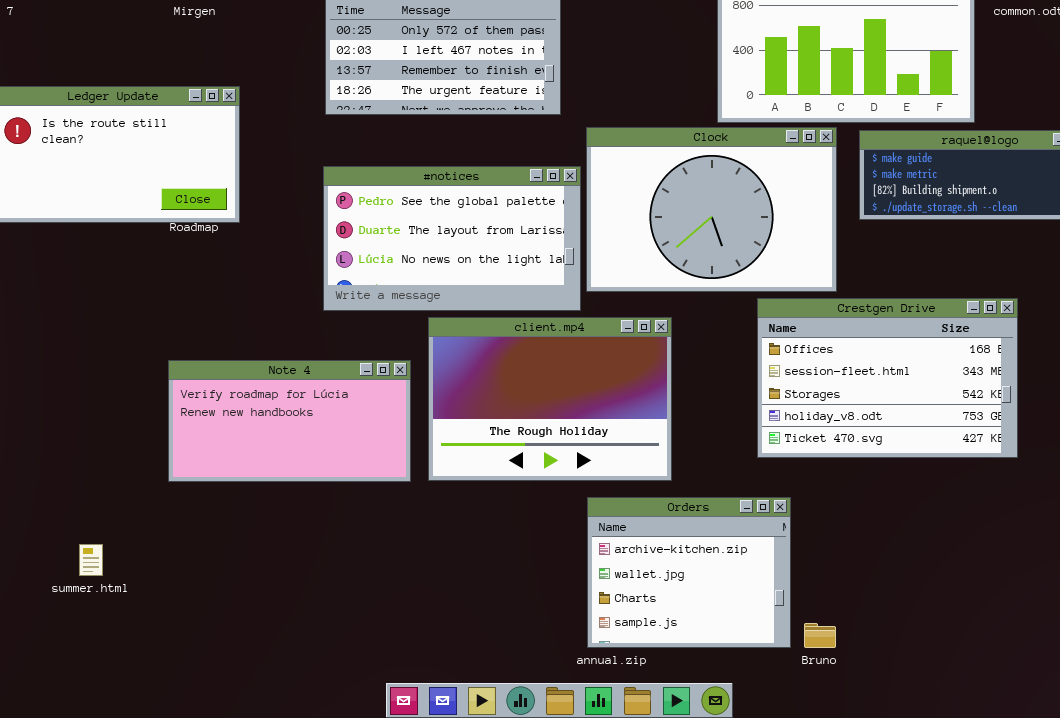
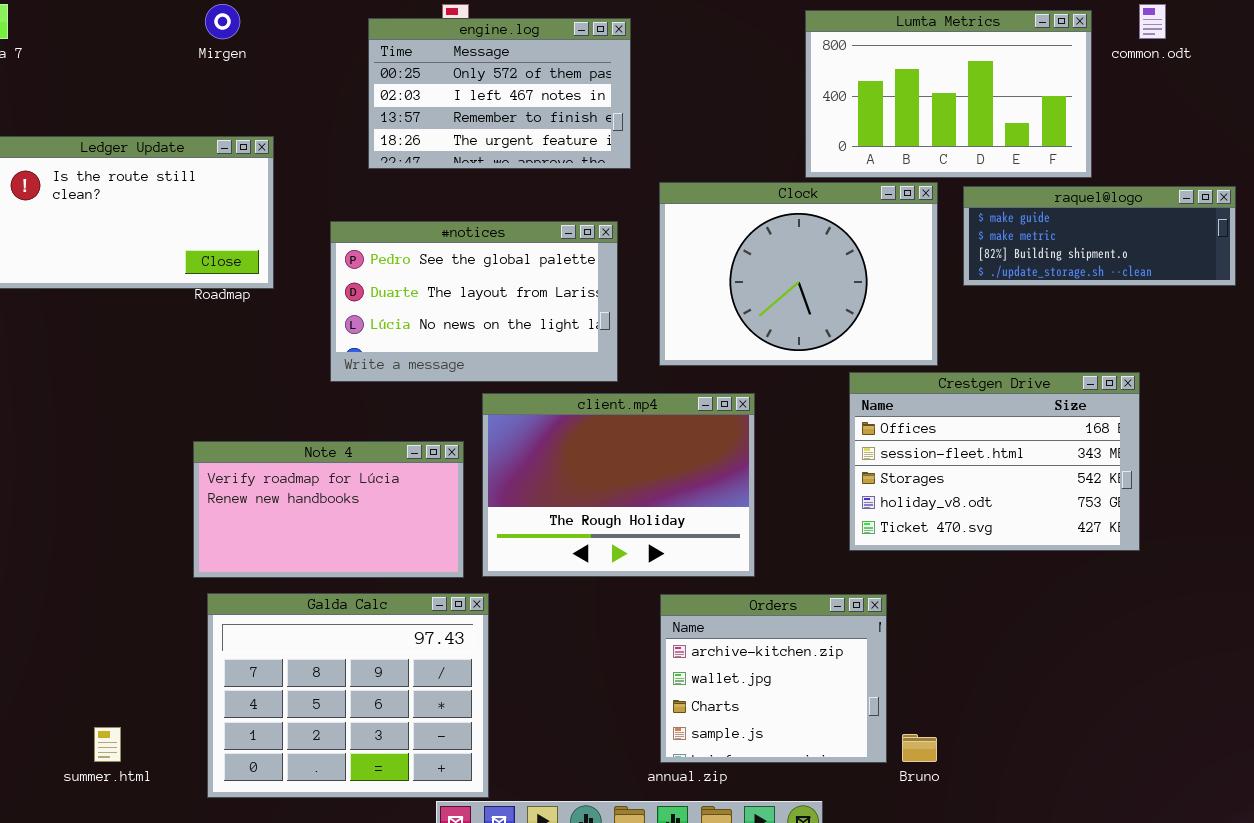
#notices: [323,166,581,311] -> [330,221,618,382], moved
Galda Calc: none -> [207,593,489,798], opened
summer.html: [79,544,103,576] -> [94,727,121,762], moved

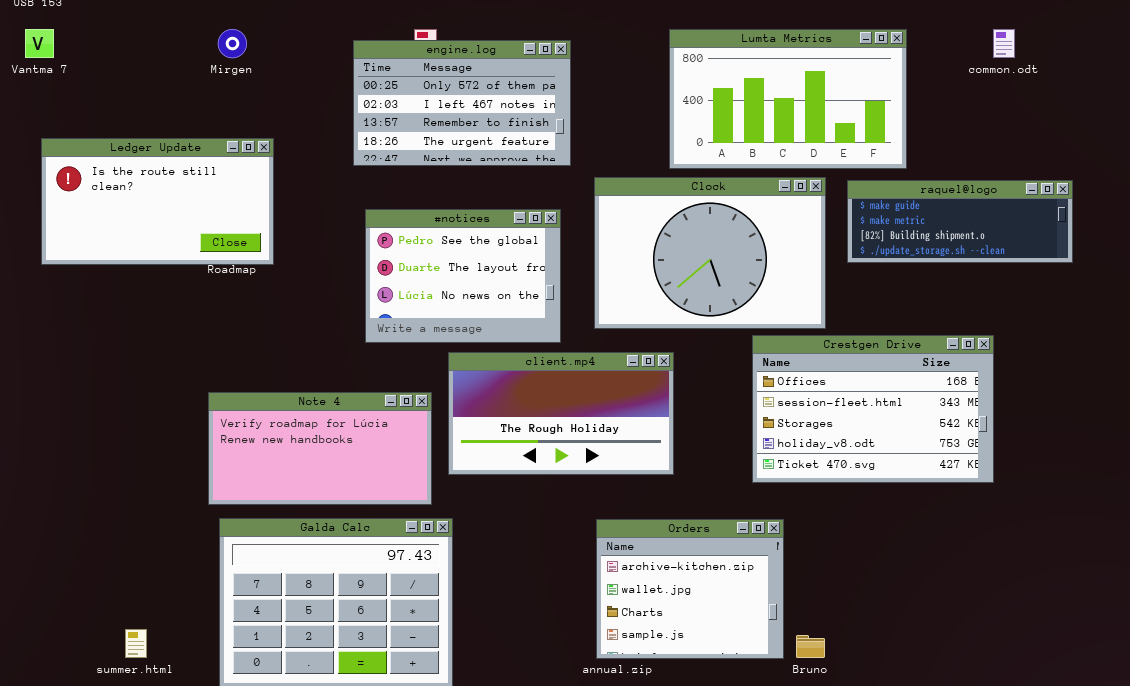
Lumta Metrics: [805,10,1092,178] -> [669,29,907,169], moved
#notices: [330,221,618,382] -> [365,209,561,343], resized
client.mp4: [482,393,755,577] -> [448,352,674,475], resized

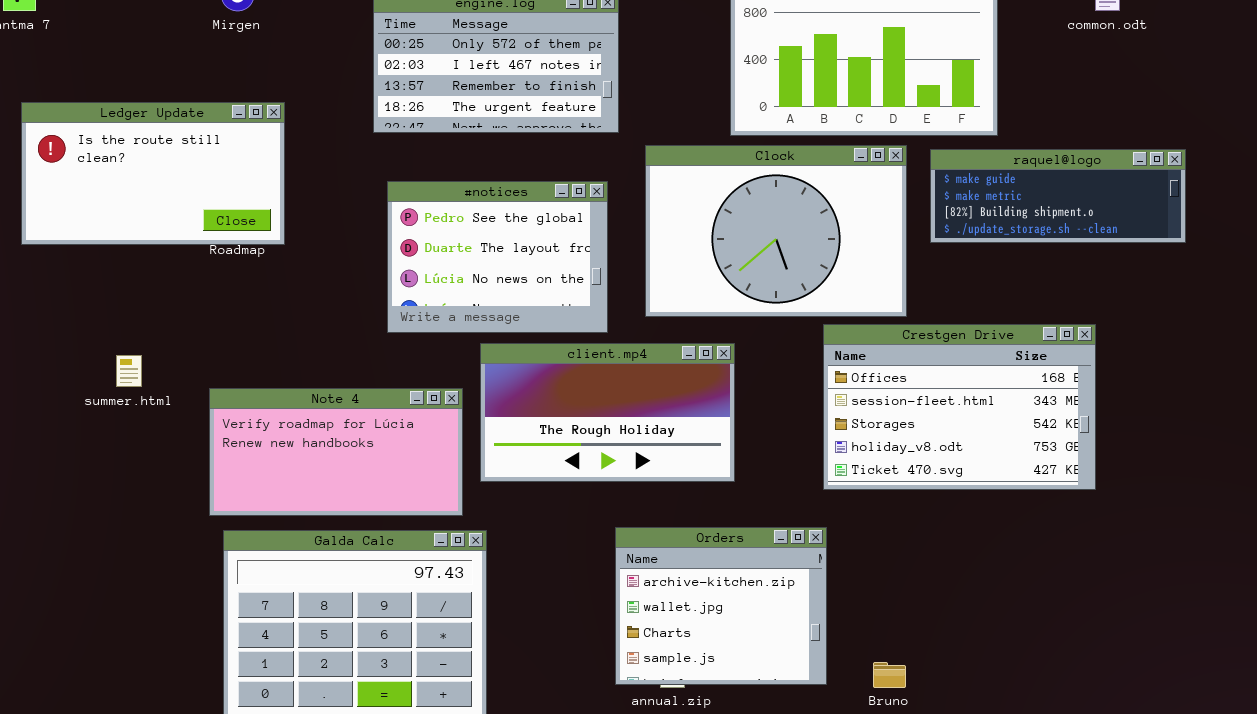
Orders: [596,519,784,659] -> [615,527,827,685], moved
summer.html: [125,629,147,658] -> [116,355,142,387], moved

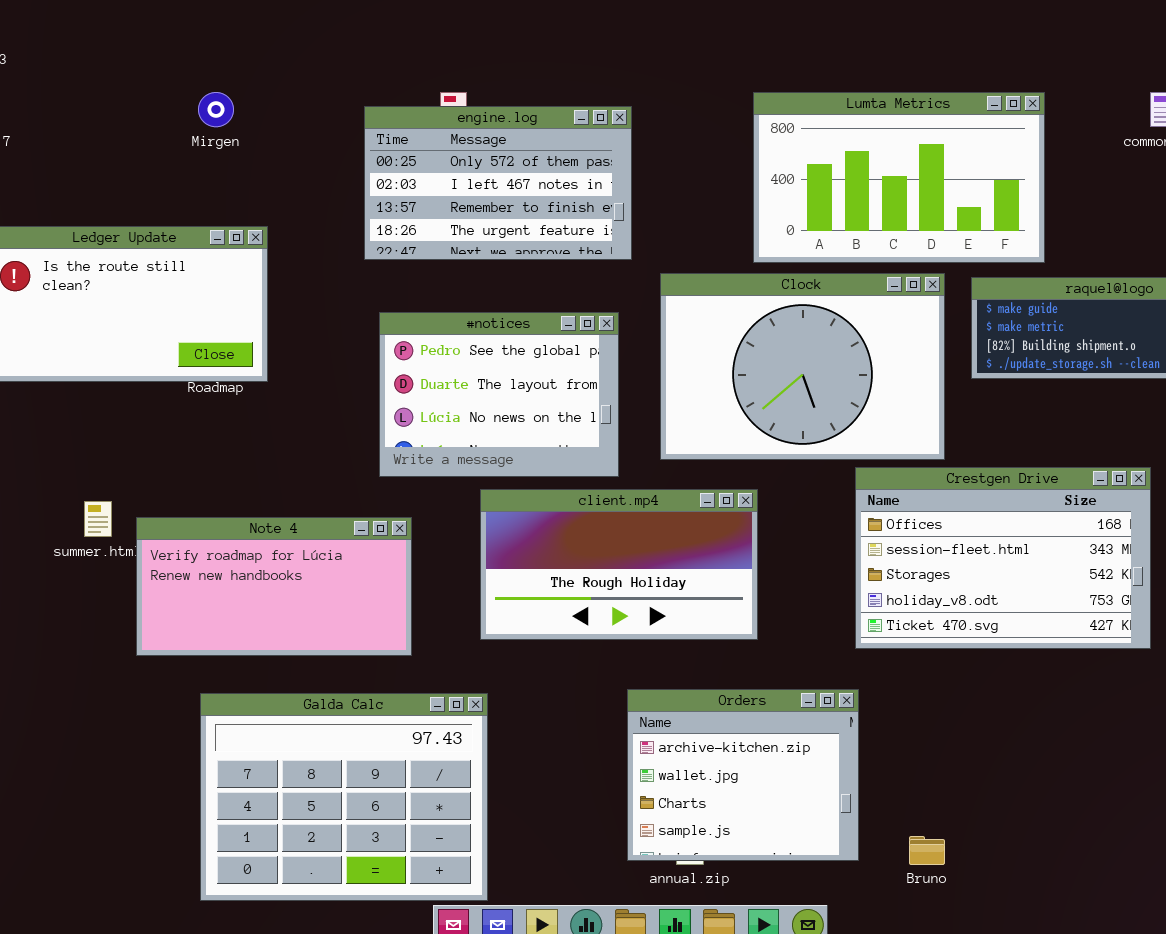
Note 4: [209,388,463,516] -> [136,517,412,656], moved

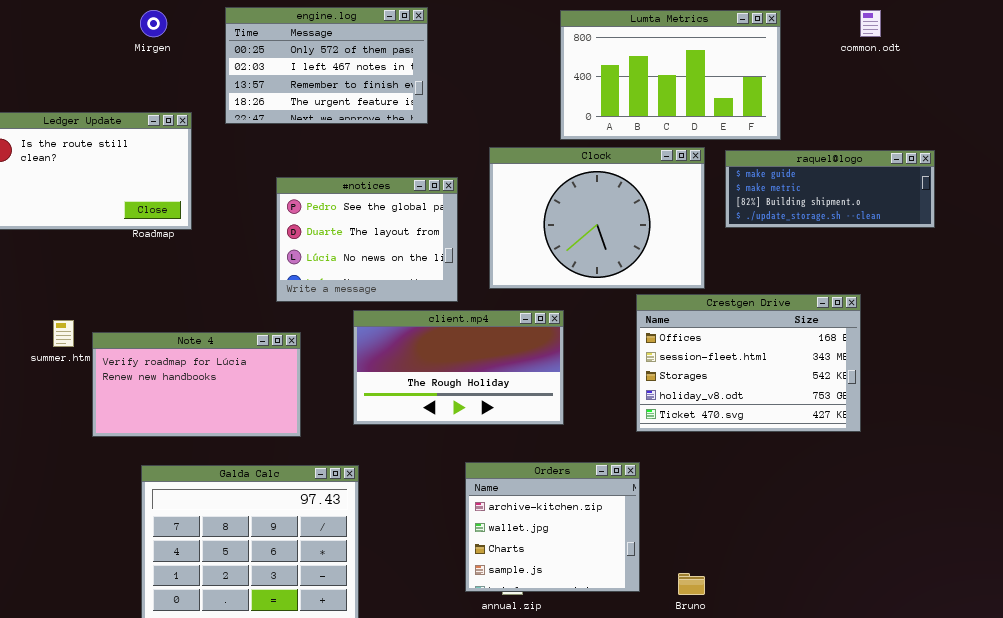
engine.log: [364,106,632,260] -> [225,7,428,124], moved

